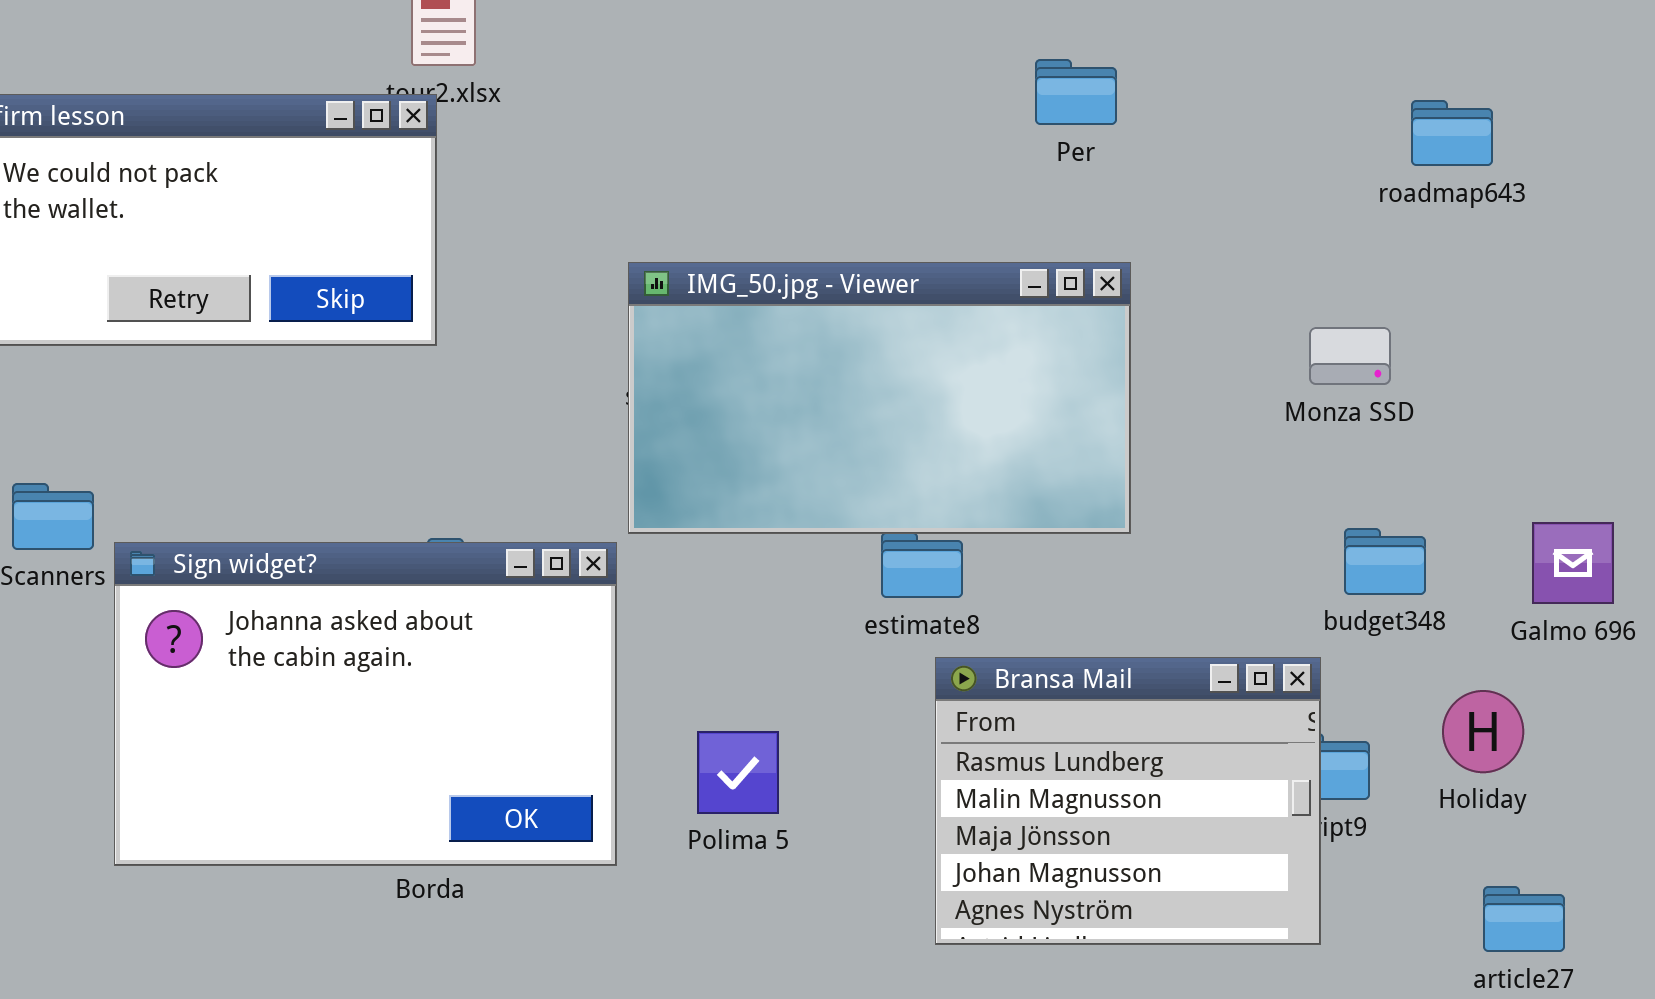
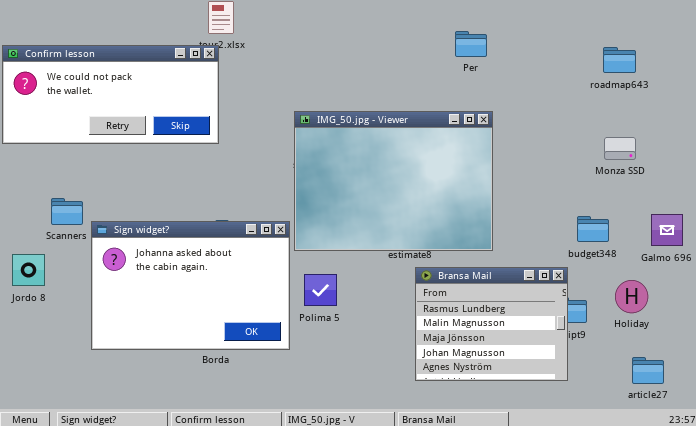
IMG_50.jpg - Viewer: [628,262,1131,534] -> [294,111,493,251], resized
Monza SSD: [1309,327,1391,385] -> [604,137,636,160], moved
Polima 5: [697,731,779,814] -> [304,274,337,306], moved

